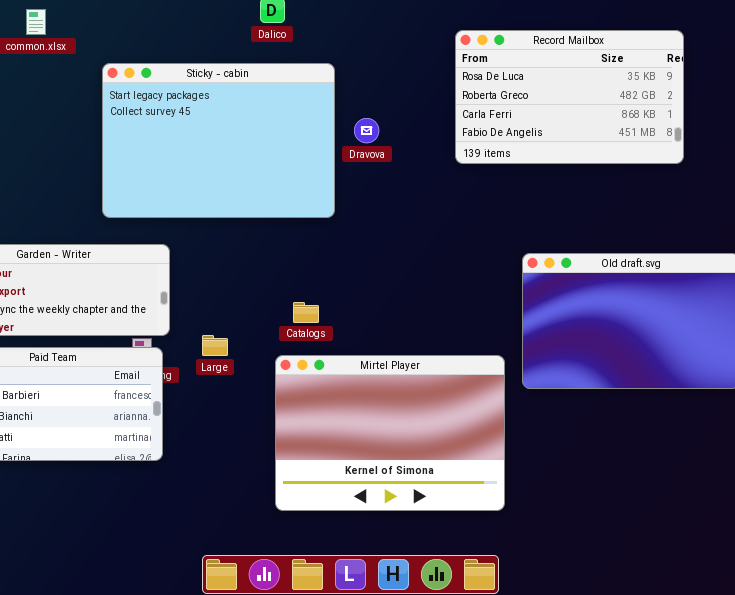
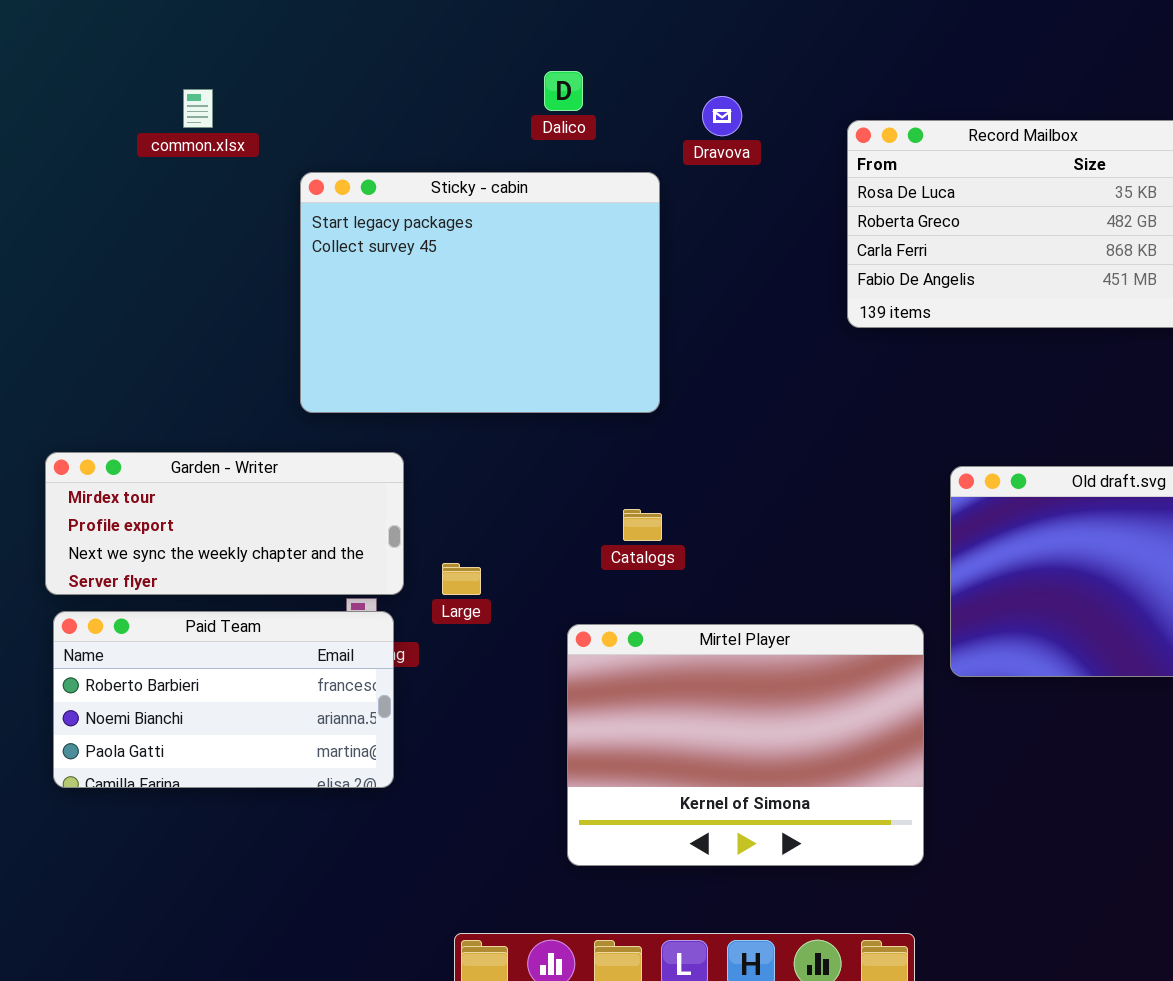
Dravova: [354,118,379,143] -> [702,96,742,136], moved
Catalogs: [293,302,319,323] -> [623,509,662,541], moved
Large: [202,335,228,356] -> [442,563,481,595], moved

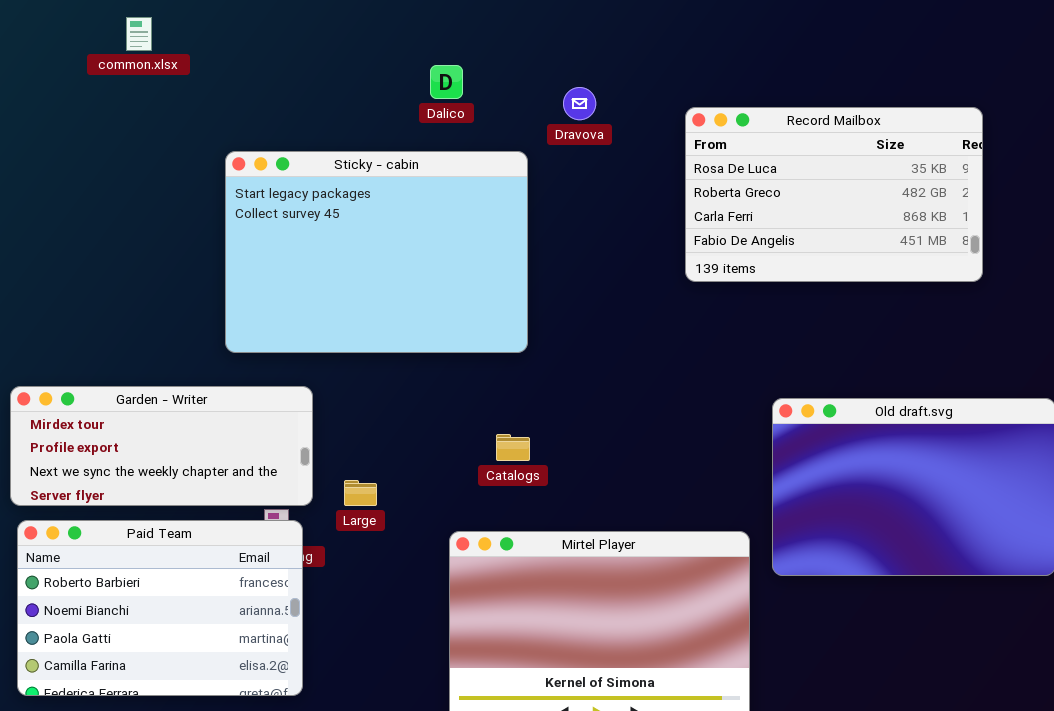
common.xlsx: [183,89,213,128] -> [126,17,152,51], moved
Paid Team: [53,611,394,788] -> [17,520,303,696], resized

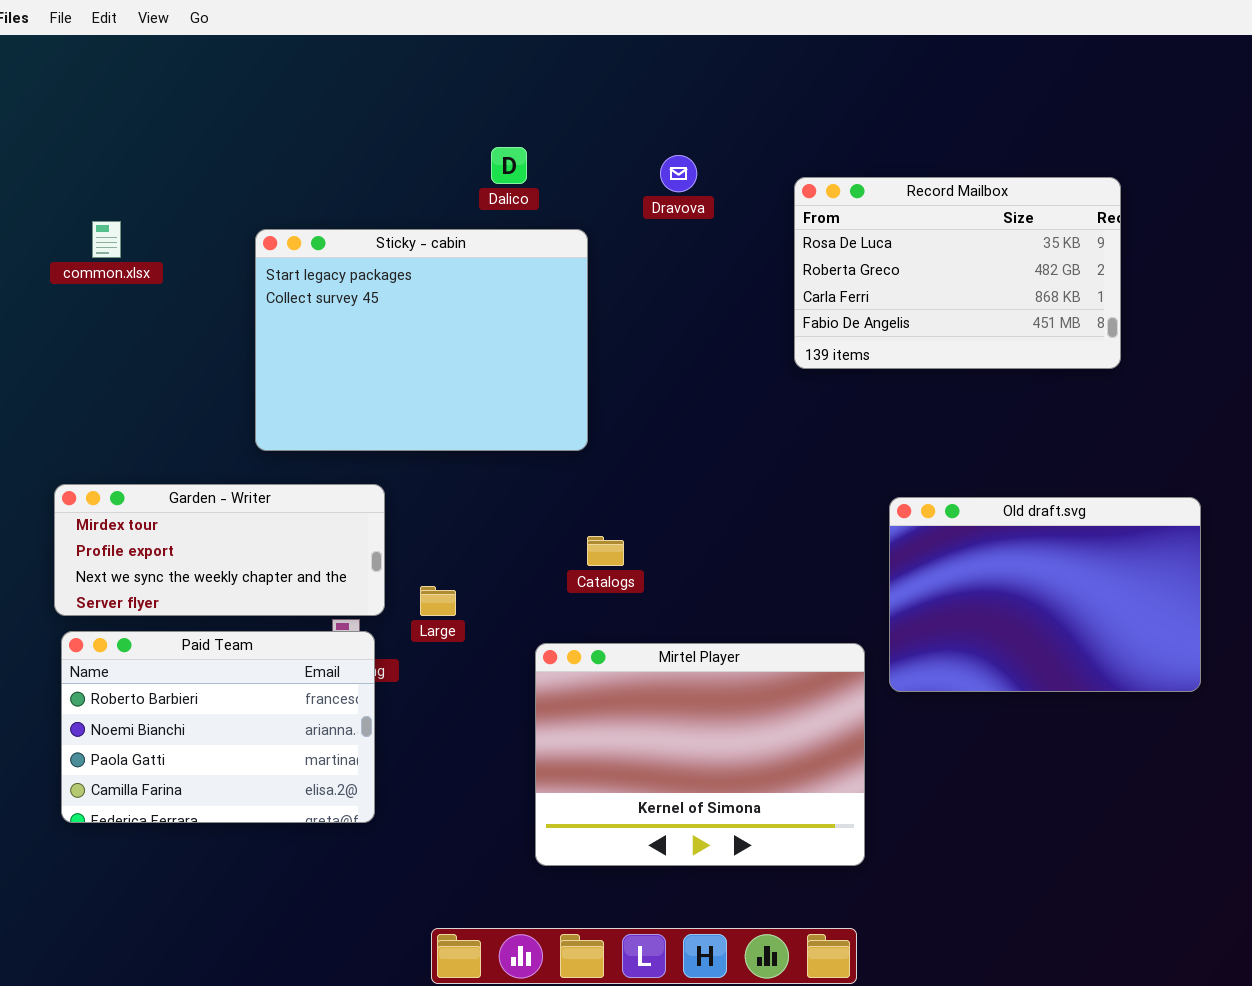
common.xlsx: [126,17,152,51] -> [92,221,121,258], moved
Dalico: [430,65,463,99] -> [491,147,527,184], moved
Sticky - cabin: [225,151,528,353] -> [255,229,588,451], moved

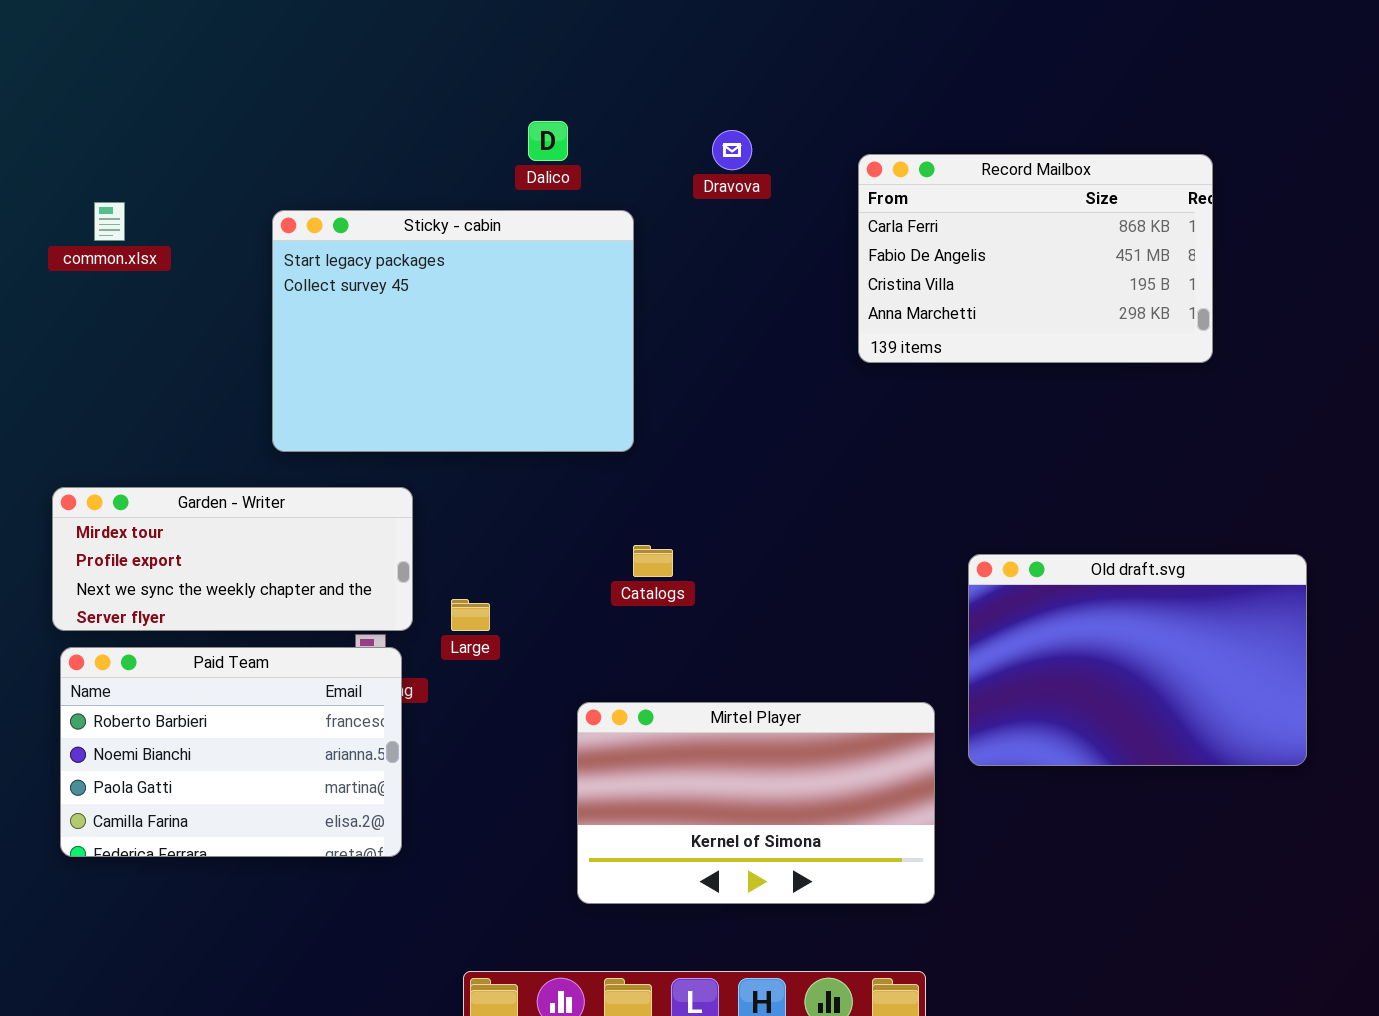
Record Mailbox: [794,177,1121,369] -> [858,154,1213,363], scrolled down 2 rows
Old draft.svg: [889,497,1201,692] -> [968,554,1307,766], moved
Mirtel Player: [535,643,865,866] -> [577,702,935,904], resized

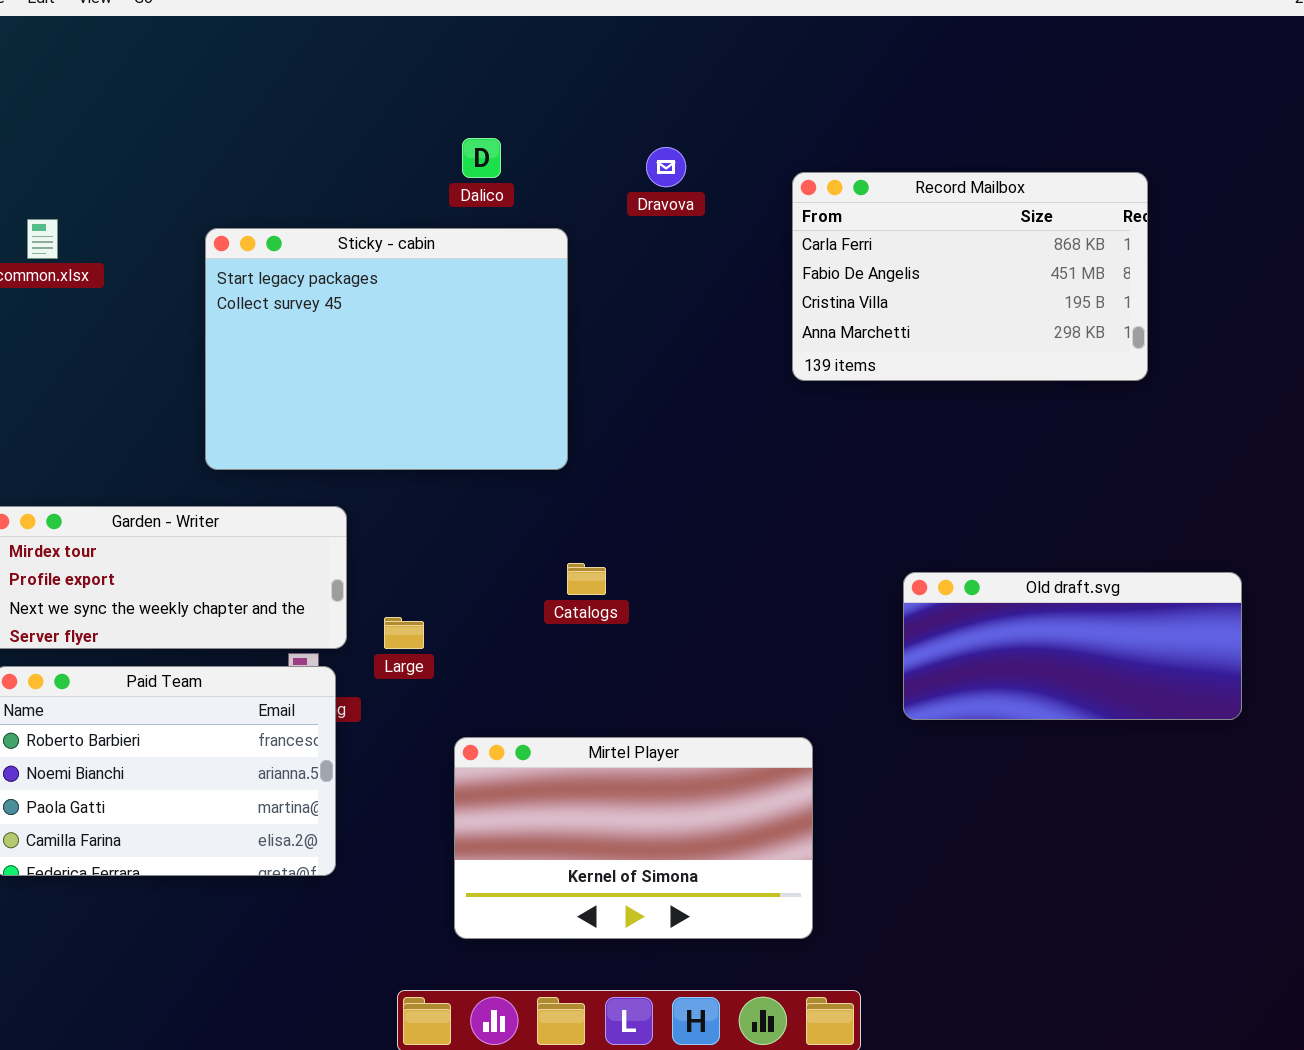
Old draft.svg: [968,554,1307,766] -> [903,572,1242,720], resized
Mirtel Player: [577,702,935,904] -> [454,737,813,939], moved

